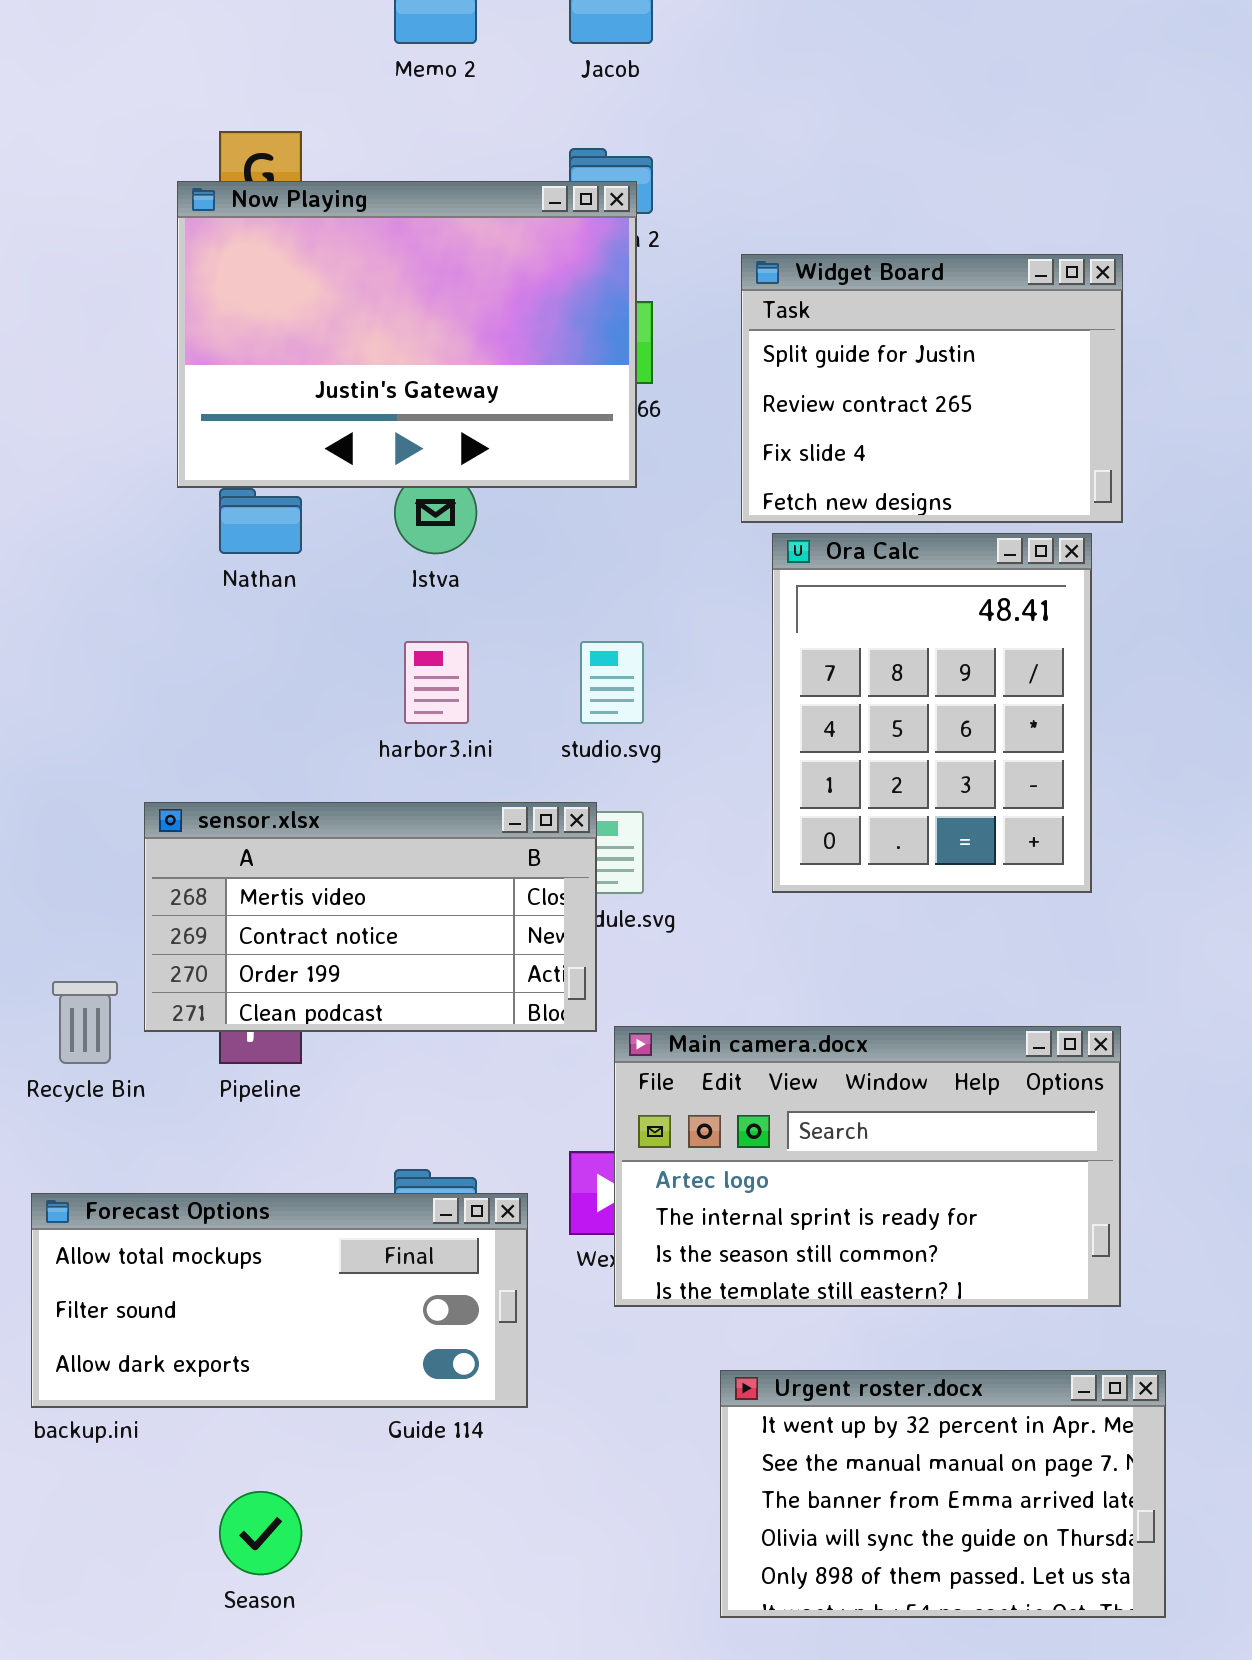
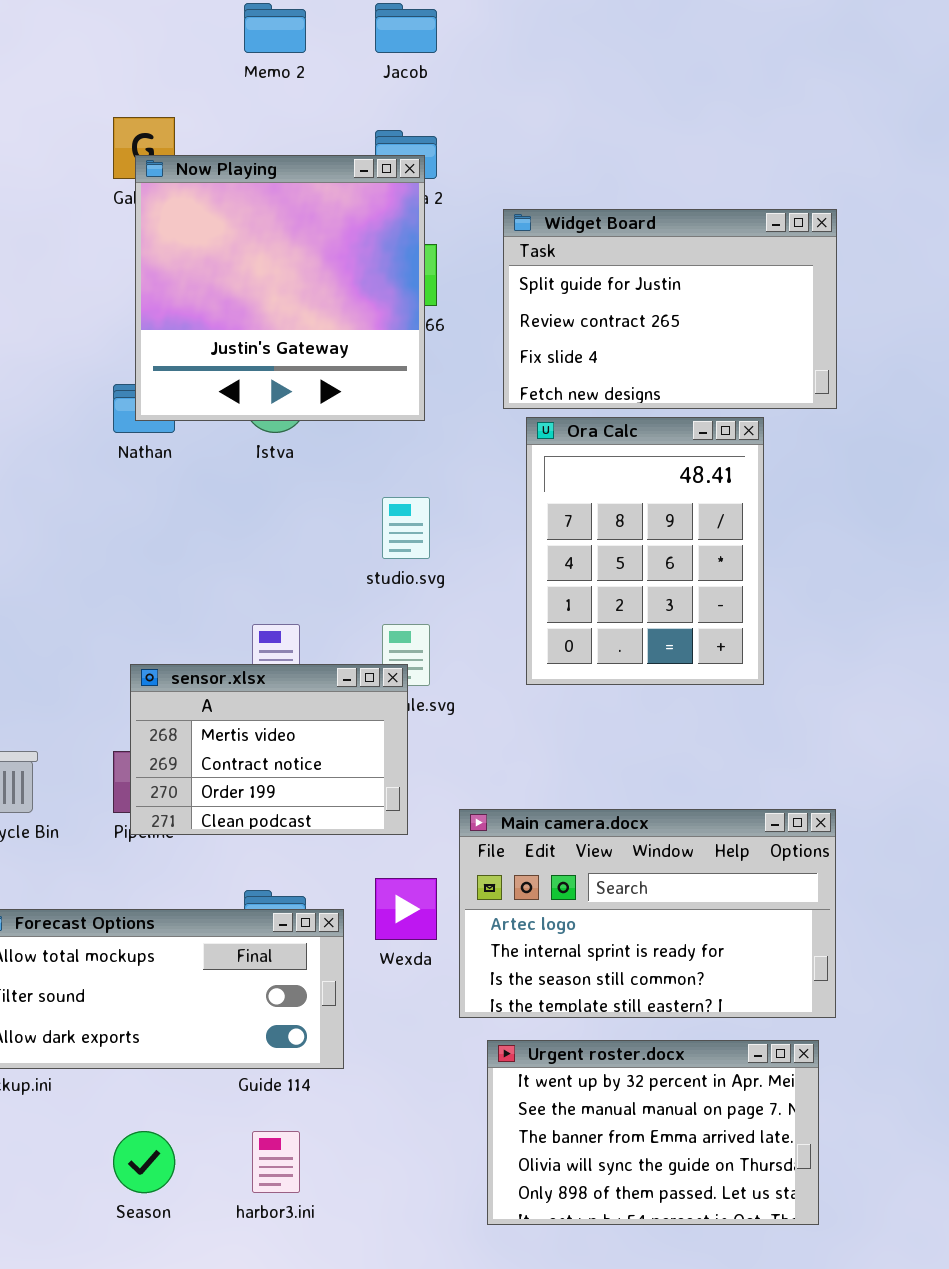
Now Playing: [177,181,637,488] -> [135,155,425,421], resized
Widget Board: [741,254,1123,523] -> [503,209,837,409], resized
harbor3.ini: [404,641,469,724] -> [252,1131,300,1193], moved
sensor.xlsx: [144,802,597,1032] -> [130,664,408,835], moved, resized
Main camera.docx: [614,1026,1121,1307] -> [459,809,836,1018], moved

